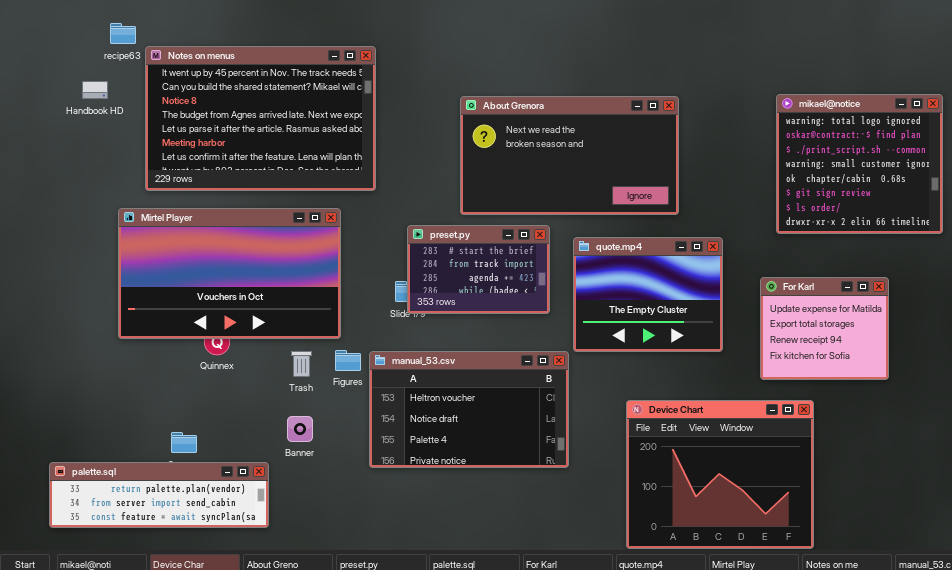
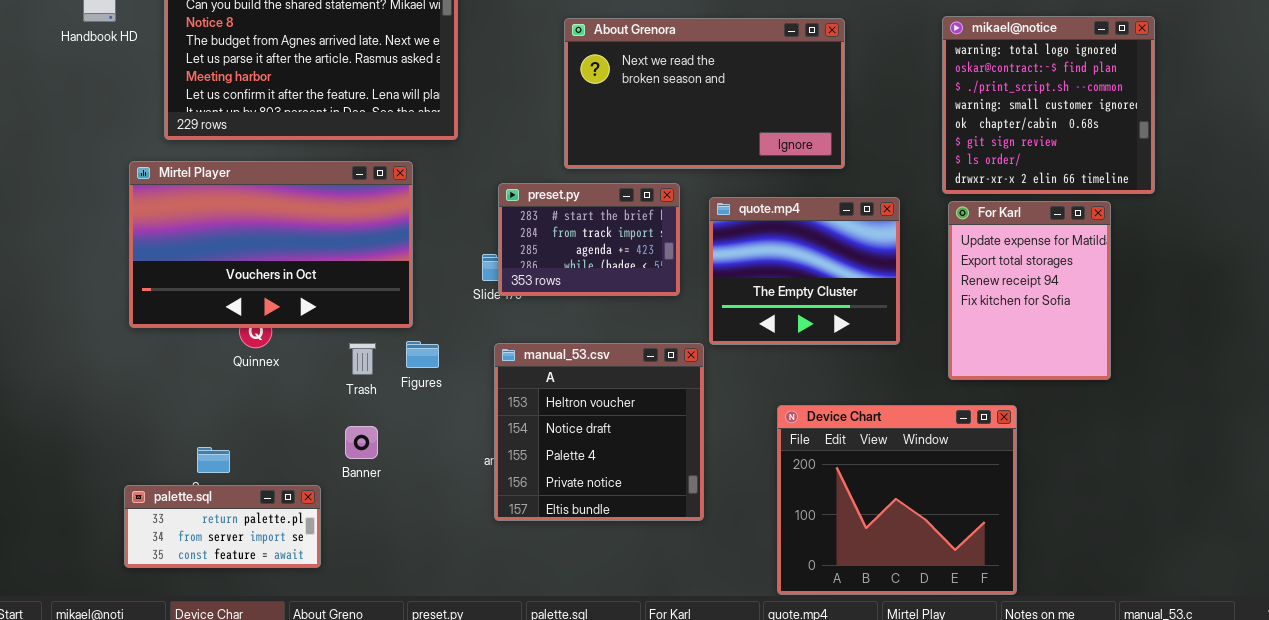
mikael@notice: [776,94,943,234] -> [942,16,1155,194], moved
For Karl: [760,277,889,380] -> [948,201,1111,380], resized
manual_53.csv: [369,351,569,468] -> [494,343,704,521], resized
palette.sql: [49,462,269,528] -> [124,485,321,568], resized

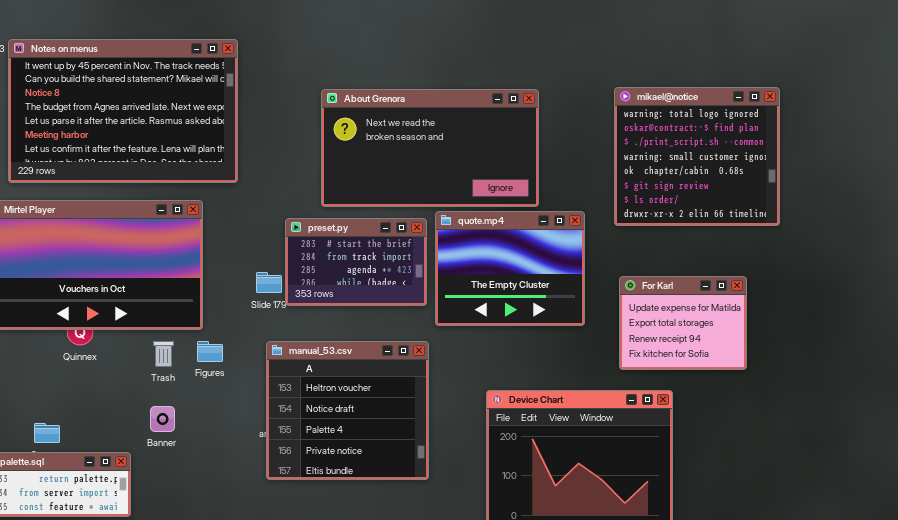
preset.py: [498,183,680,296] -> [285,218,427,306], moved
quote.mp4: [709,197,900,345] -> [435,211,585,326], moved
For Karl: [948,201,1111,380] -> [619,276,747,370], resized

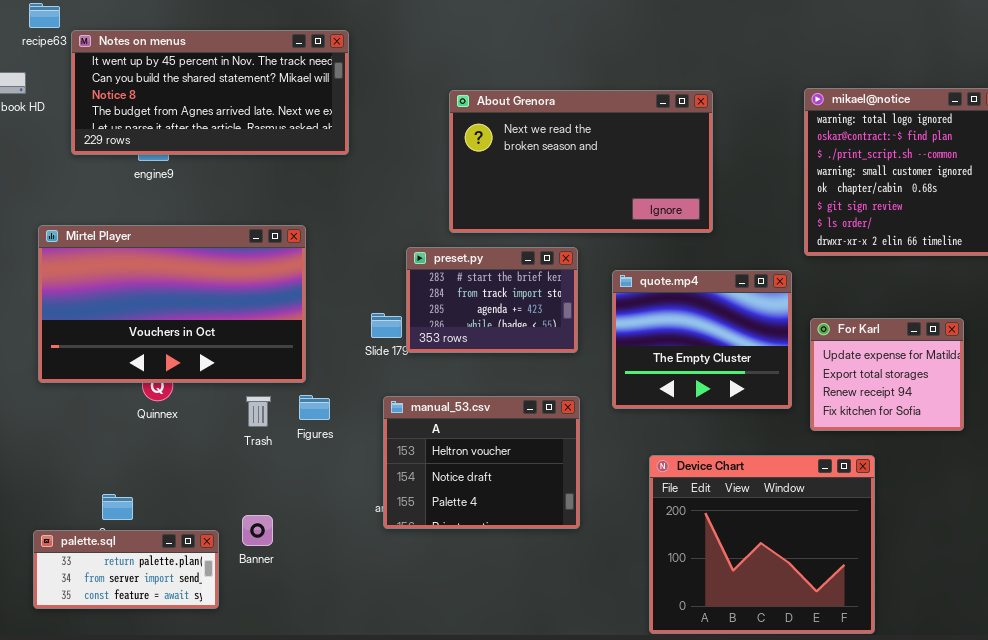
Notes on menus: [8,39,238,183] -> [71,30,349,155], resized
quote.mp4: [435,211,585,326] -> [612,270,792,409], moved
manual_53.csv: [266,341,429,480] -> [383,396,580,529], resized
Banner: [150,406,175,432] -> [242,515,273,546], moved

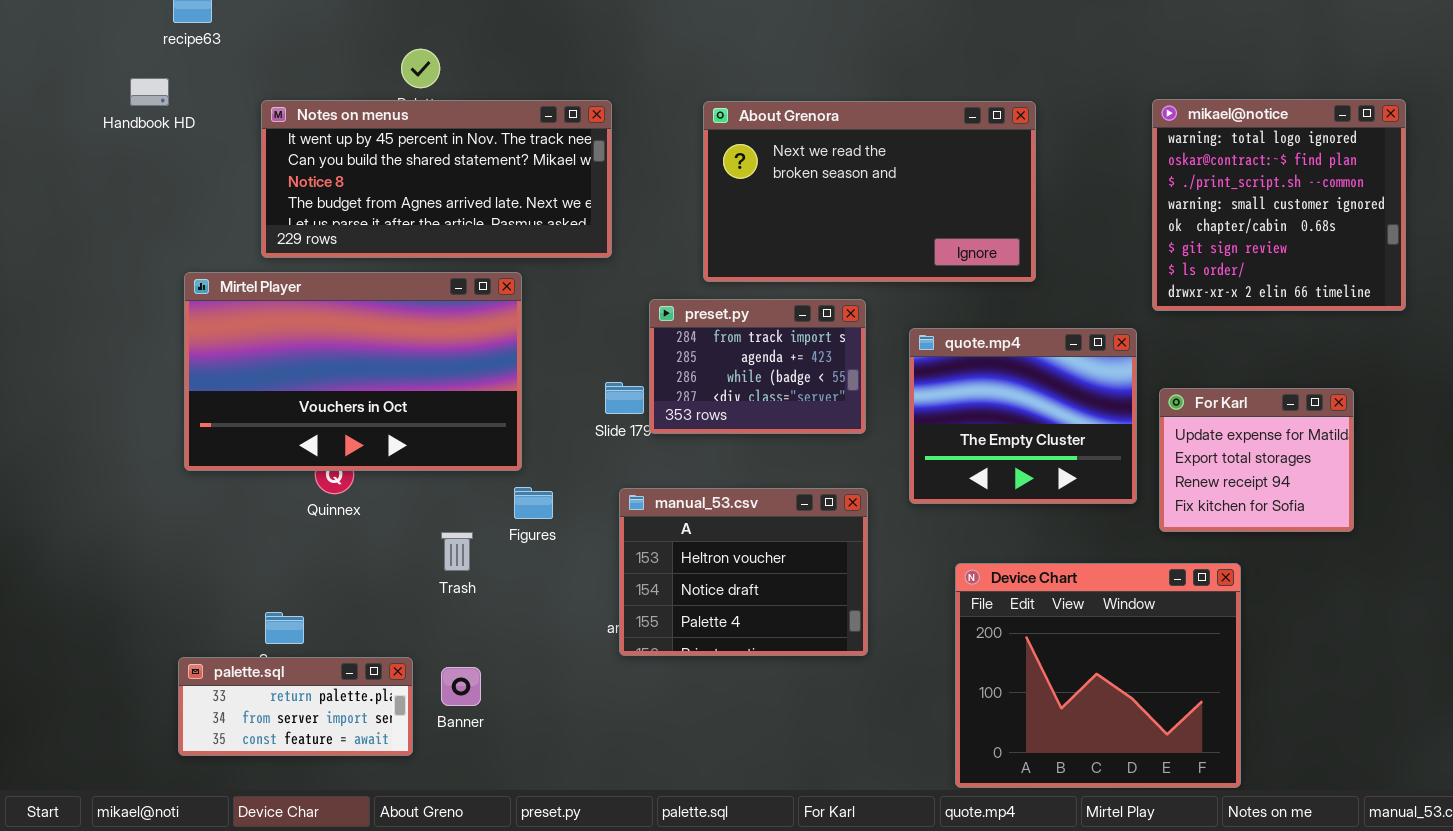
Notes on menus: [71,30,349,155] -> [261,100,612,258], moved
preset.py: [406,247,578,353] -> [649,299,866,434], scrolled down 1 row
Trash: [246,396,271,427] -> [441,532,473,571], moved
Banner: [242,515,273,546] -> [441,667,481,706], moved

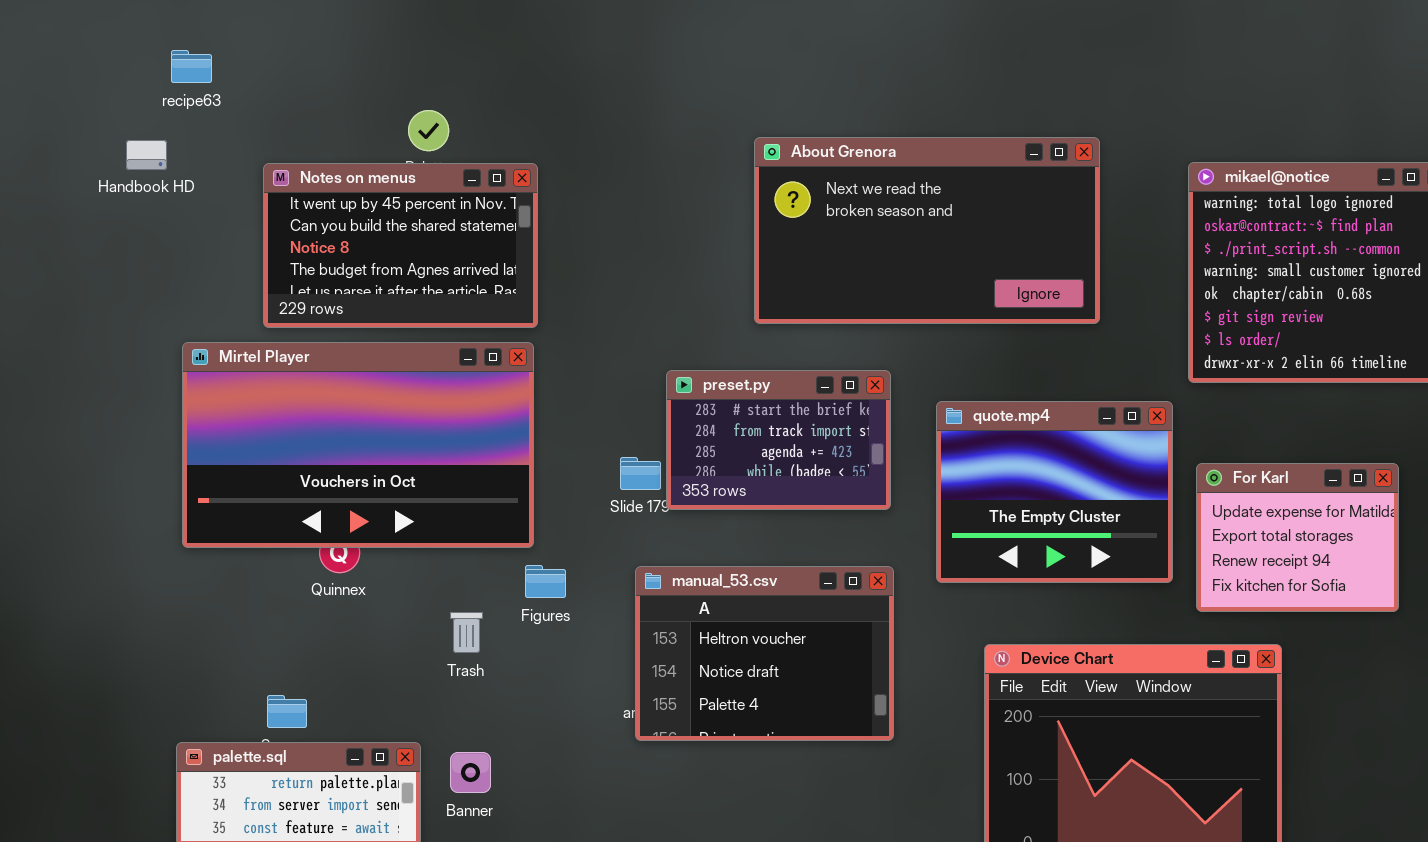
Notes on menus: [261,100,612,258] -> [263,163,538,328], resized
About Grenora: [703,101,1036,282] -> [754,137,1100,324], moved
preset.py: [649,299,866,434] -> [666,370,891,510], scrolled up 1 row

